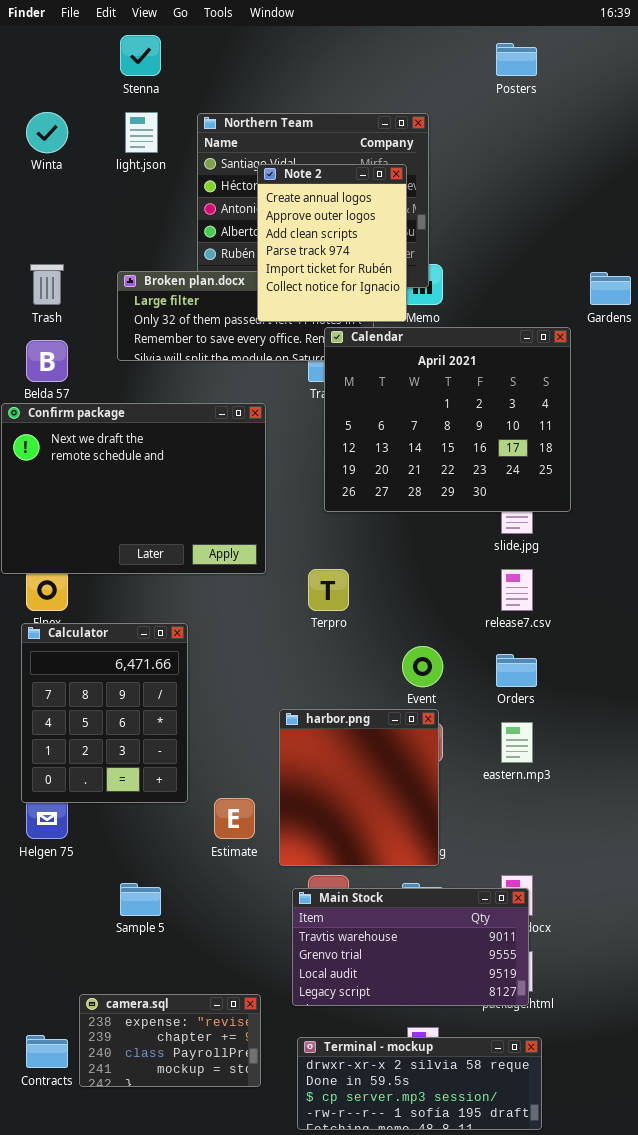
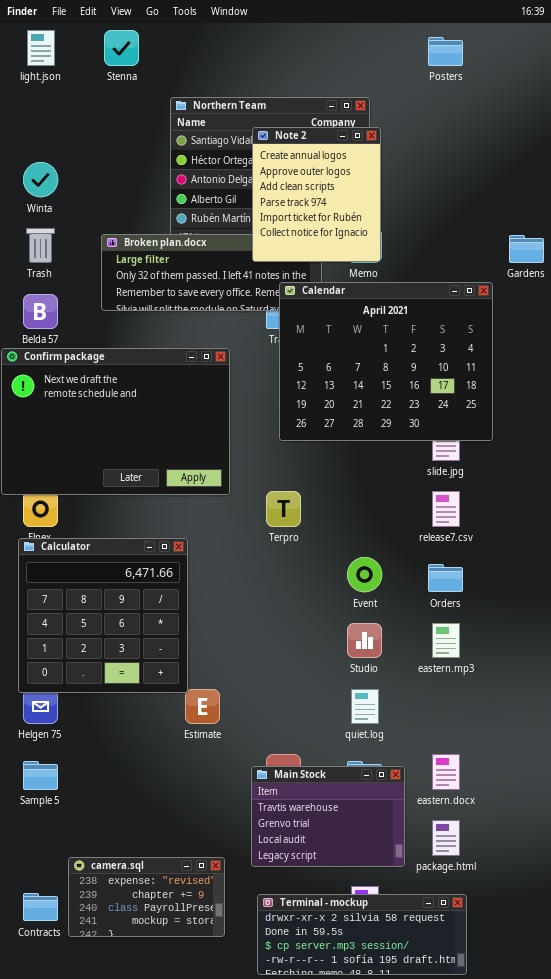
Winta: [26,112,68,153] -> [23,162,58,197], moved
light.json: [125,112,158,153] -> [27,30,55,66], moved
Note 2: [257,164,407,322] -> [252,127,381,262], moved
Calculator: [21,623,188,803] -> [18,538,188,693], resized
harbor.png: [279,709,439,866] -> none, closed
Sample 5: [120,883,161,916] -> [23,761,58,790], moved
Main Stock: [292,888,529,1006] -> [251,766,405,867], resized

